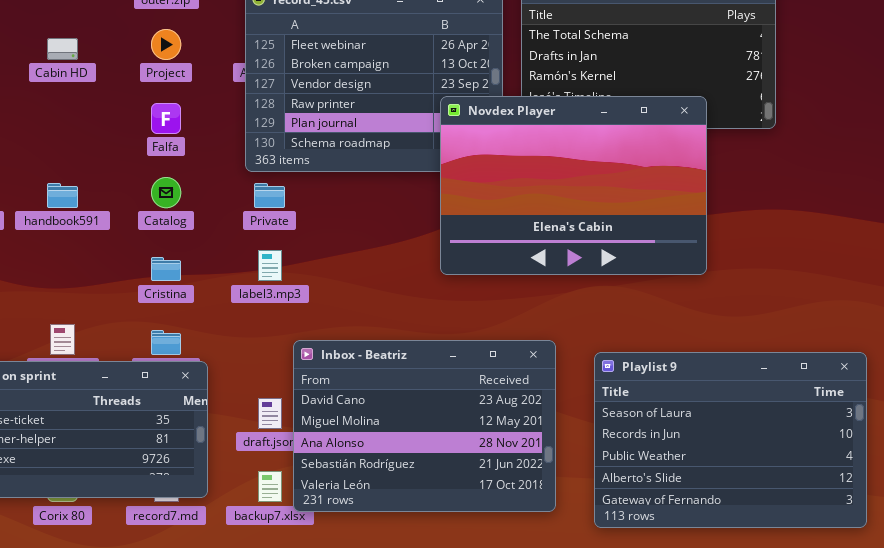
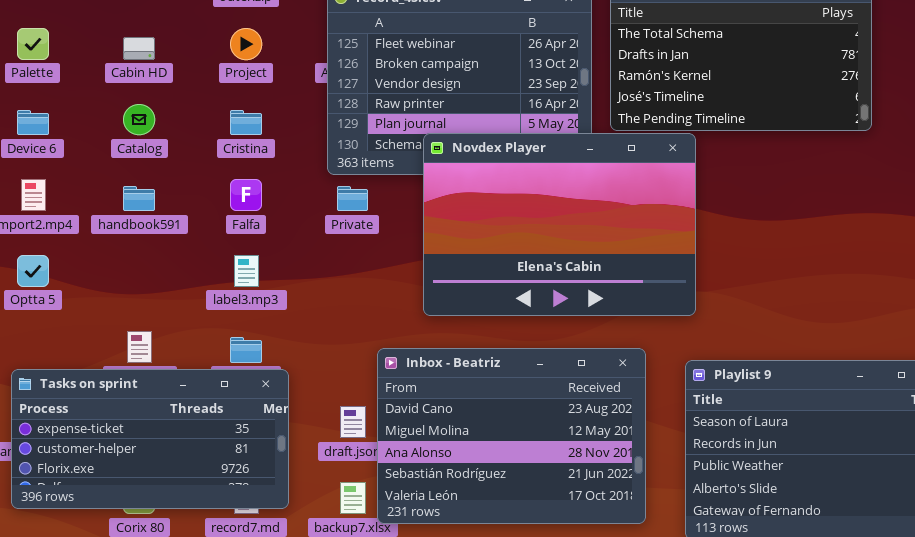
Novdex Player: [440,96,707,275] -> [423,133,696,316], moved
Falfa: [151,103,181,134] -> [230,179,262,211], moved
Catalog: [151,177,181,208] -> [123,104,155,135], moved
label3.mp3: [258,250,282,281] -> [234,255,259,287], moved
Cristina: [151,257,181,281] -> [230,110,262,135], moved

